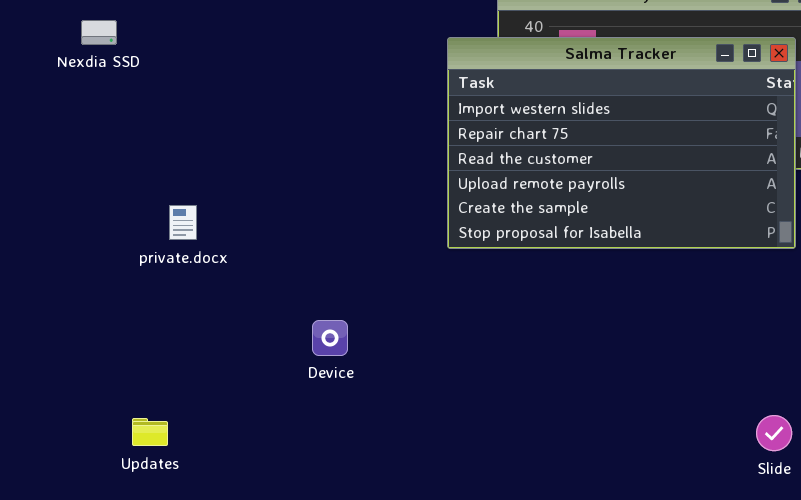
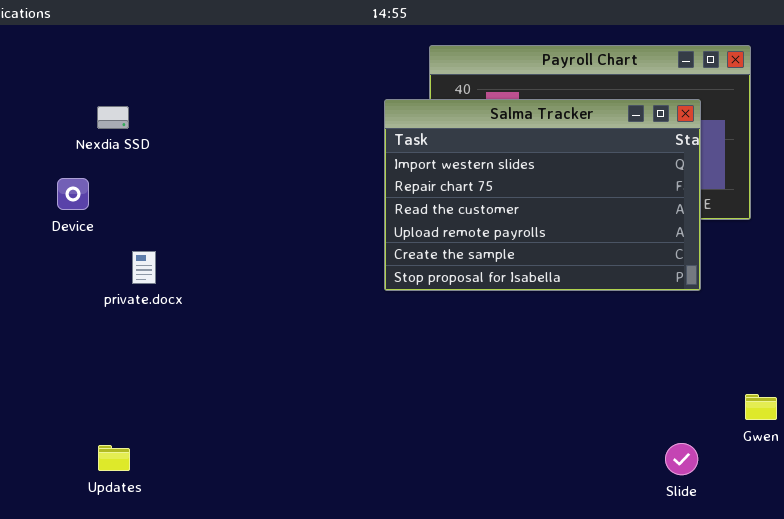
Nexdia SSD: [81,20,117,45] -> [97,106,129,129], moved
Device: [312,320,348,356] -> [57,178,89,210], moved

